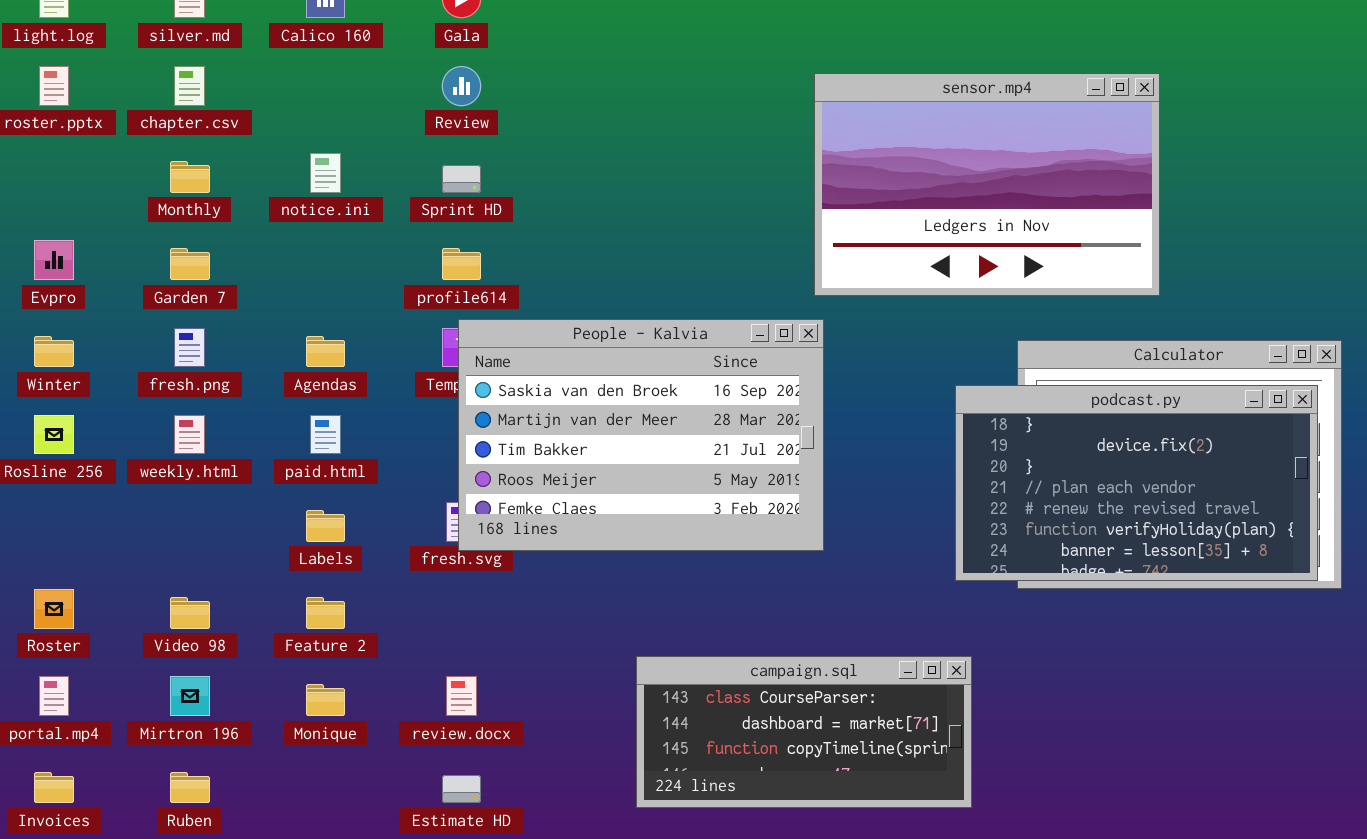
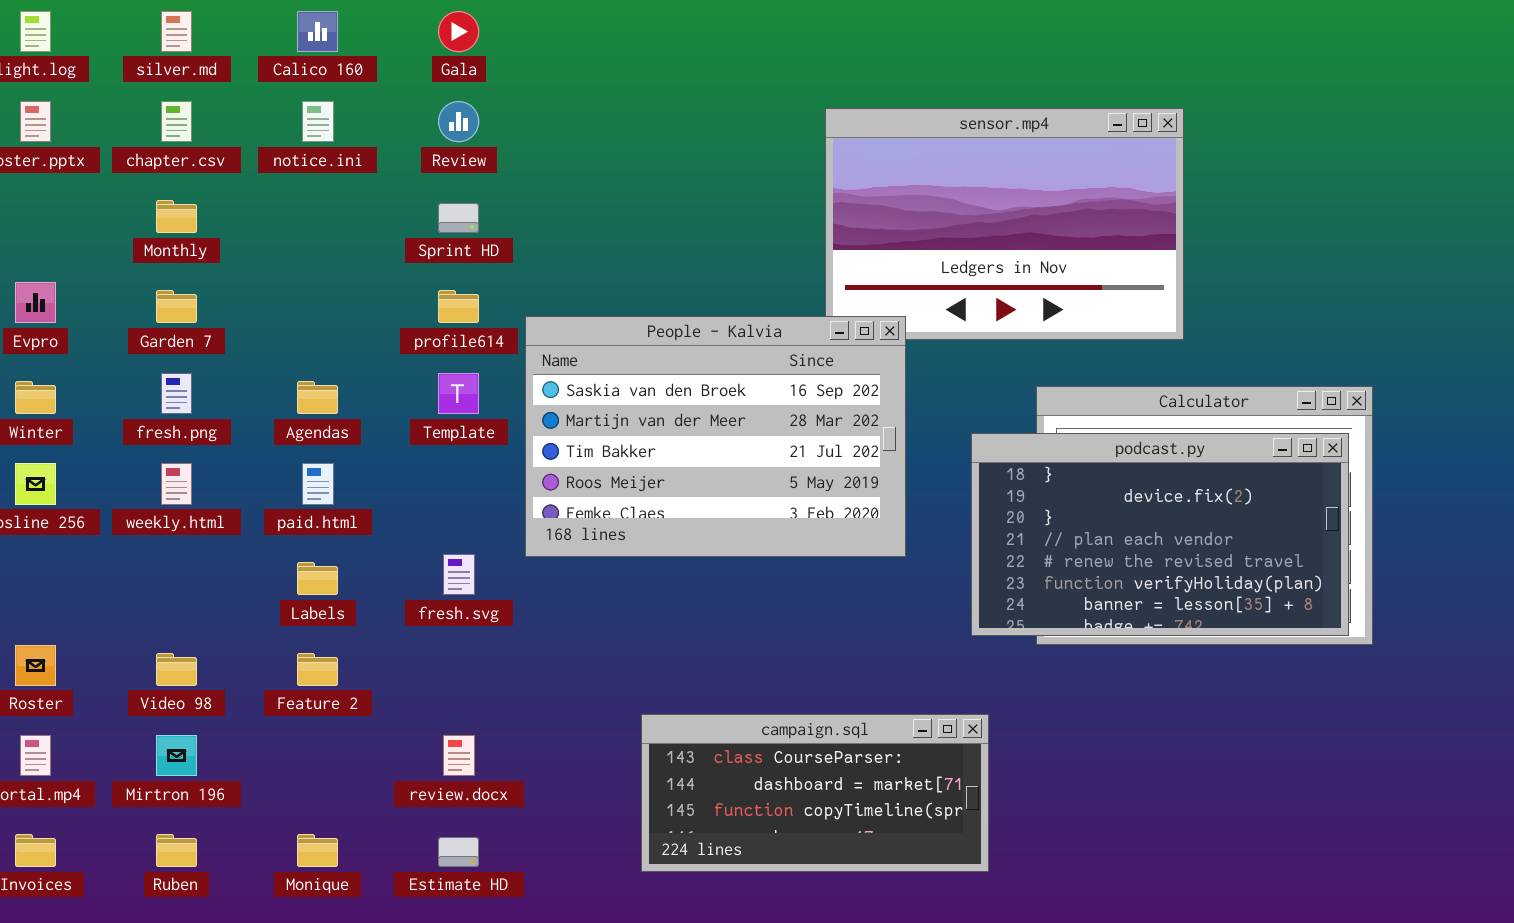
notice.ini: [310,153,341,193] -> [302,101,334,142], moved
People - Kalvia: [458,319,824,551] -> [525,316,906,557], moved
Monique: [306,684,345,716] -> [297,834,338,867], moved

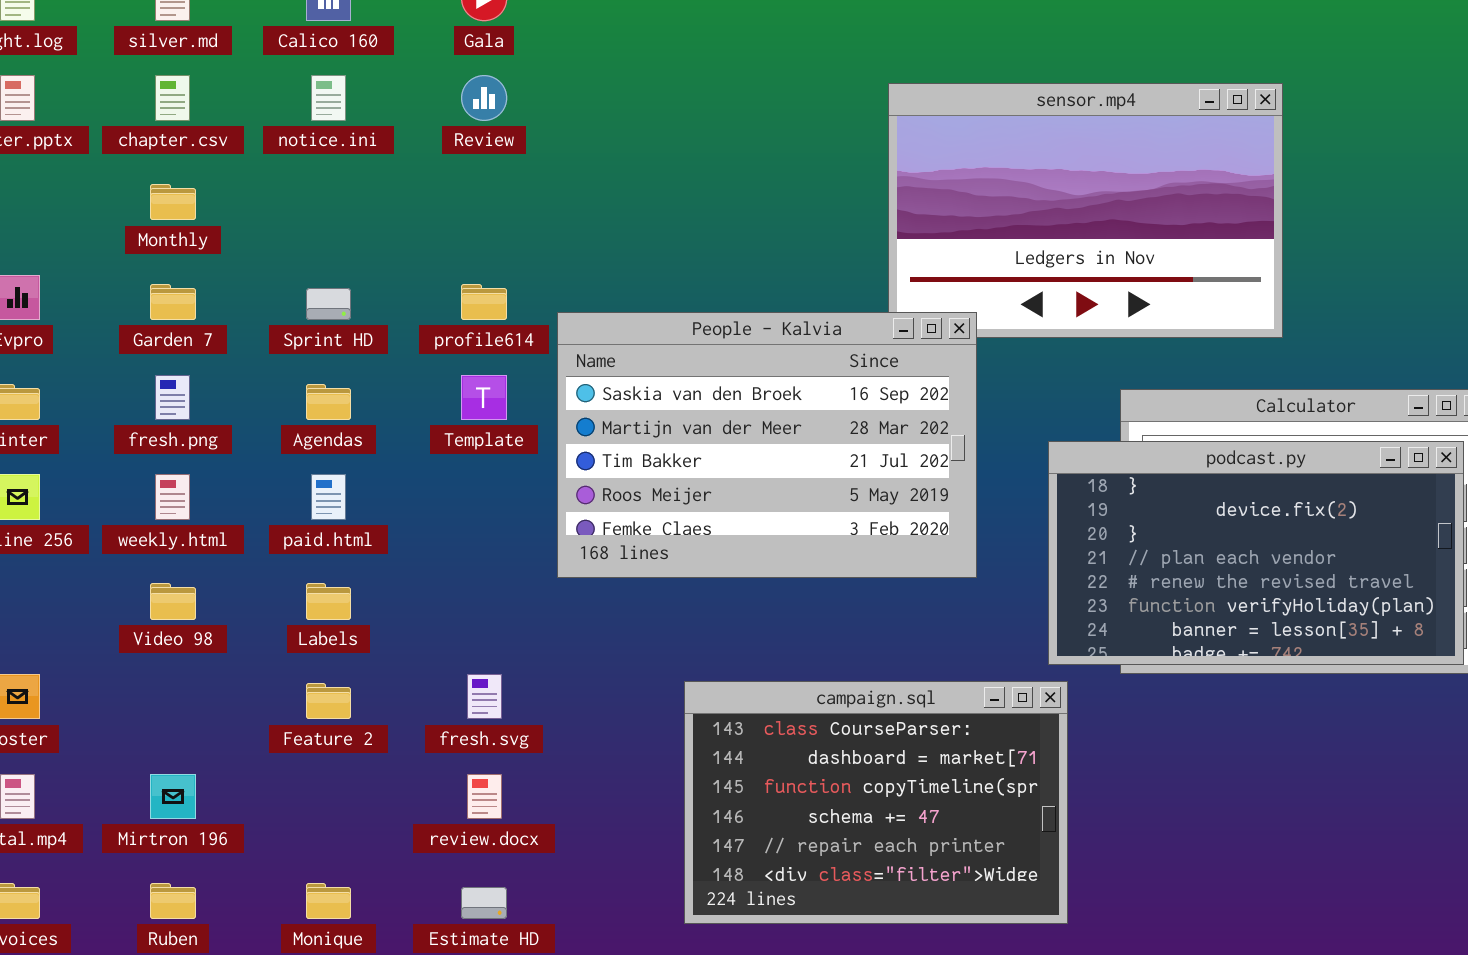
Sprint HD: [438,203,479,233] -> [306,288,351,320], moved
fresh.svg: [443,554,475,595] -> [467,674,502,719], moved
Video 98: [156,653,197,686] -> [150,583,196,620], moved
campaign.sql: [641,714,989,872] -> [684,681,1068,924], resized

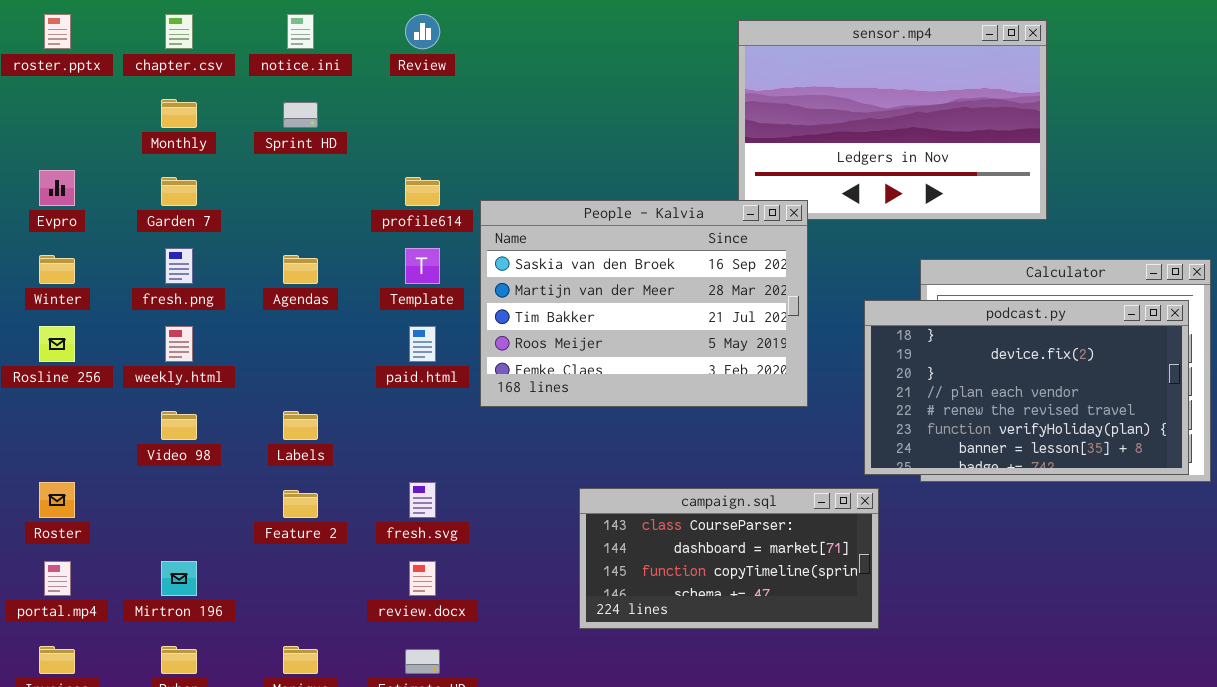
Sprint HD: [306,288,351,320] -> [283,102,318,128], moved
paid.html: [311,474,346,520] -> [409,326,436,362], moved
campaign.sql: [684,681,1068,924] -> [579,488,879,629], resized

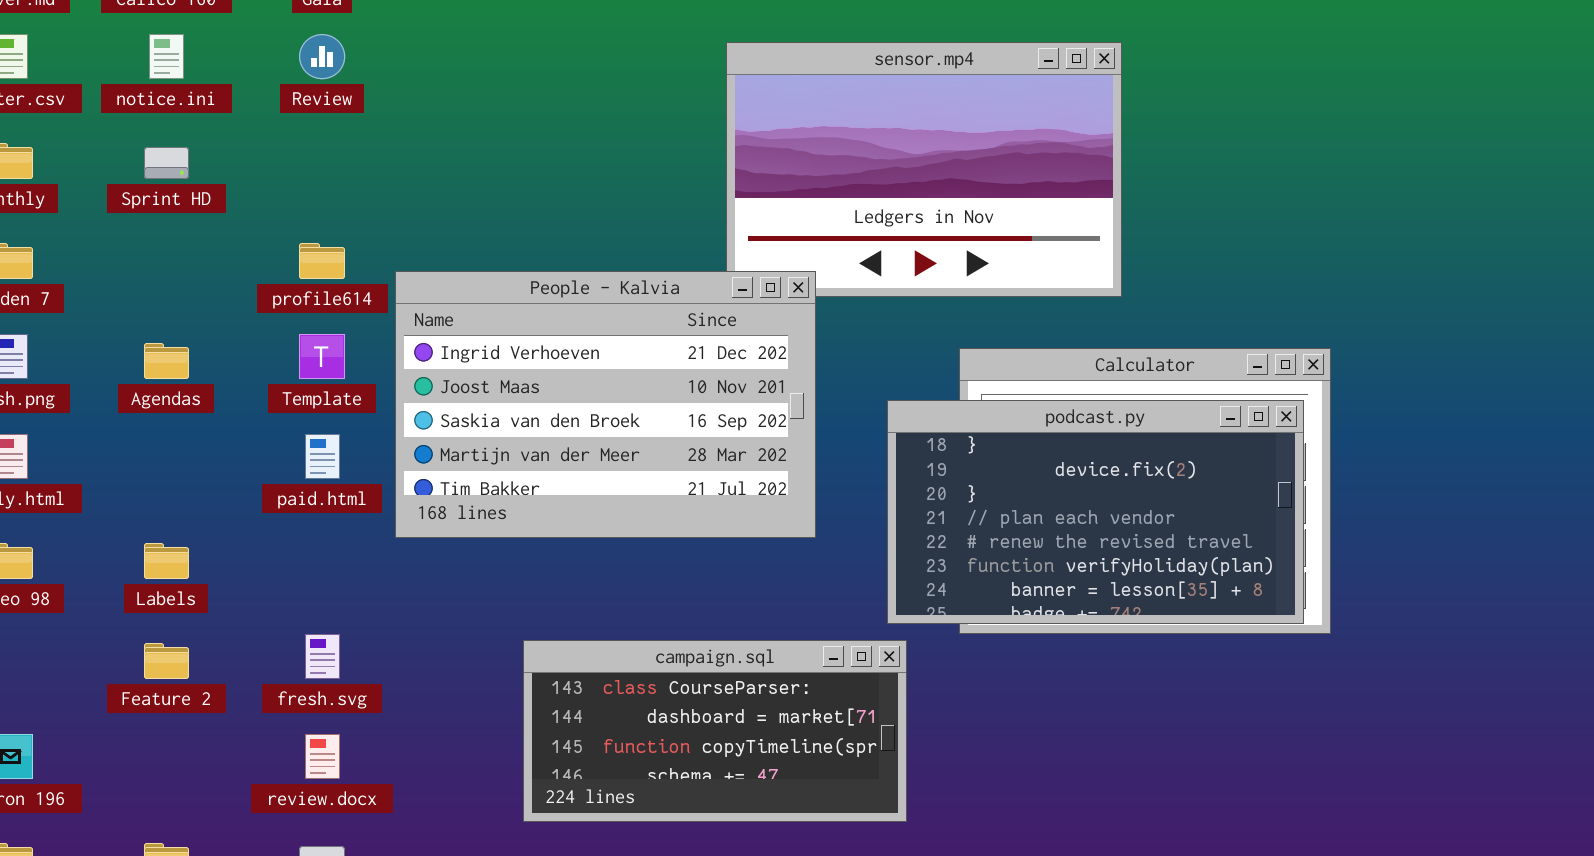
People - Kalvia: [480,200,808,407] -> [395,271,816,538], scrolled up 2 rows

